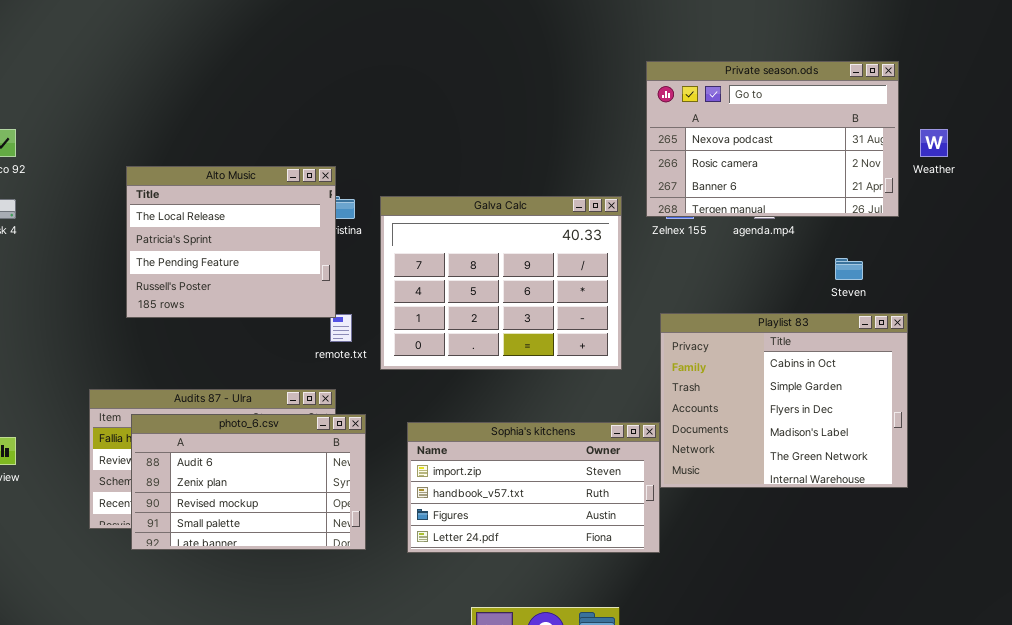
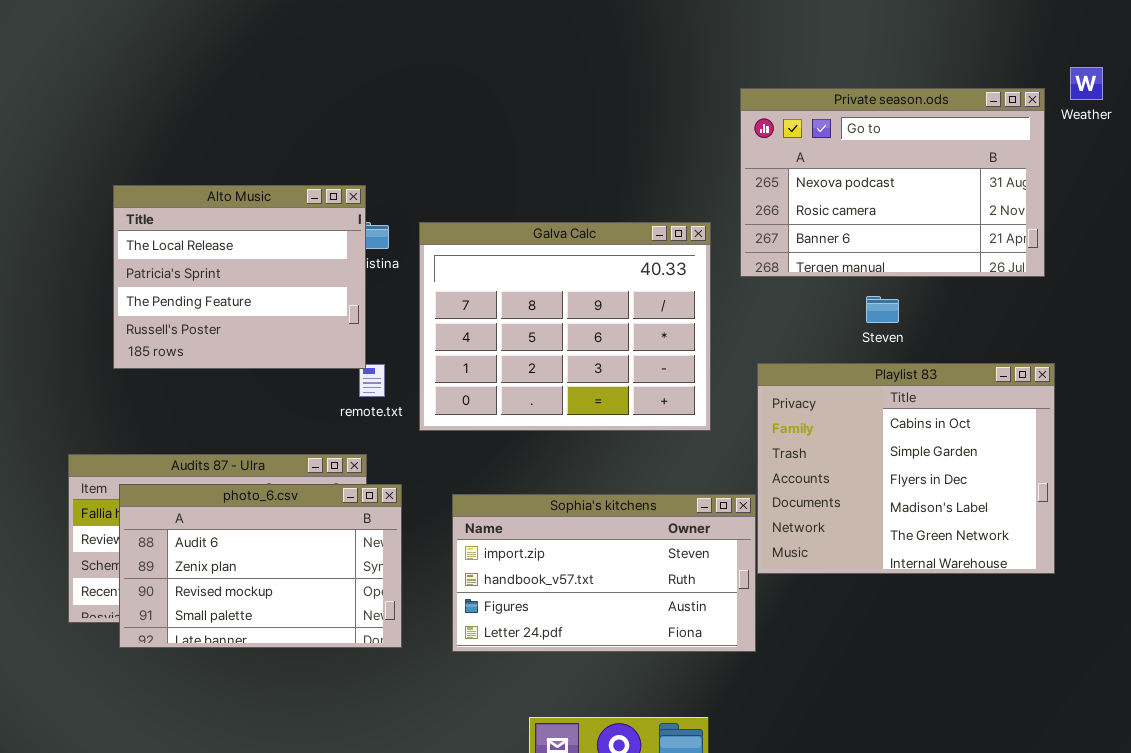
Private season.ods: [646,61,899,217] -> [740,88,1045,277], moved
Weather: [920,129,948,157] -> [1070,67,1103,100], moved
Steven: [835,258,863,280] -> [866,296,899,323], moved

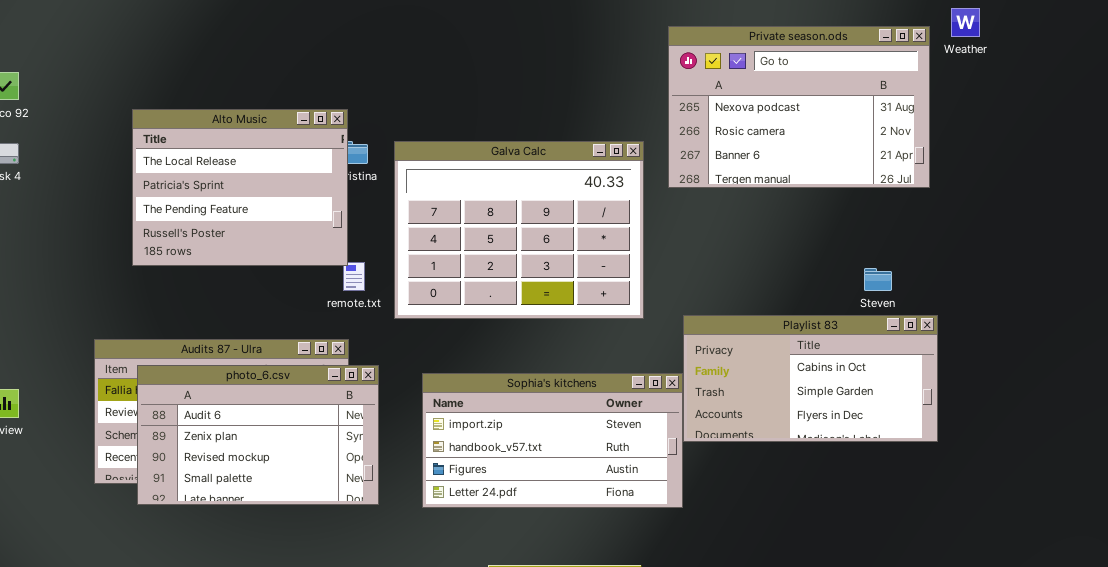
Steven: [866,296,899,323] -> [864,268,892,291], moved
Playlist 83: [757,363,1055,574] -> [683,315,938,442], resized

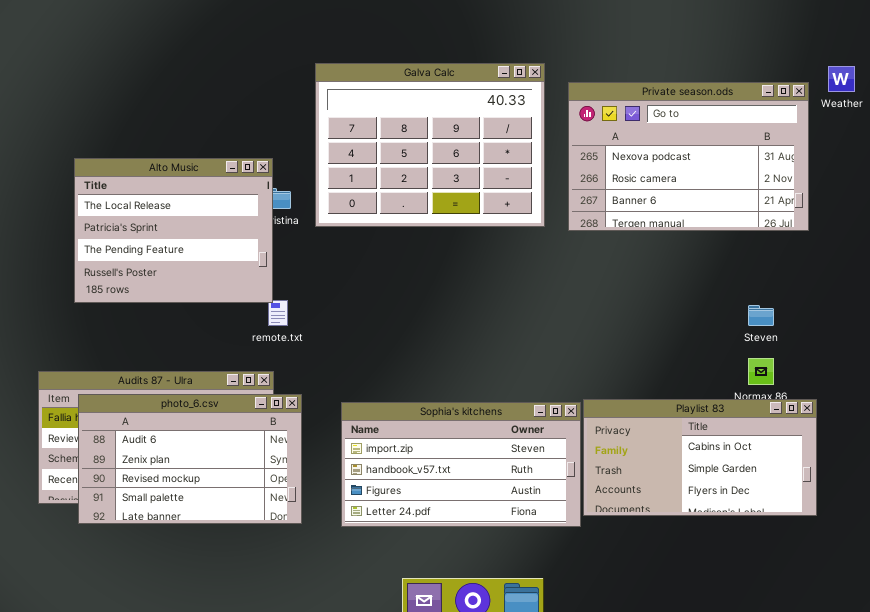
Galva Calc: [394,141,644,319] -> [315,63,545,227], moved
Playlist 83: [683,315,938,442] -> [583,399,817,516], moved

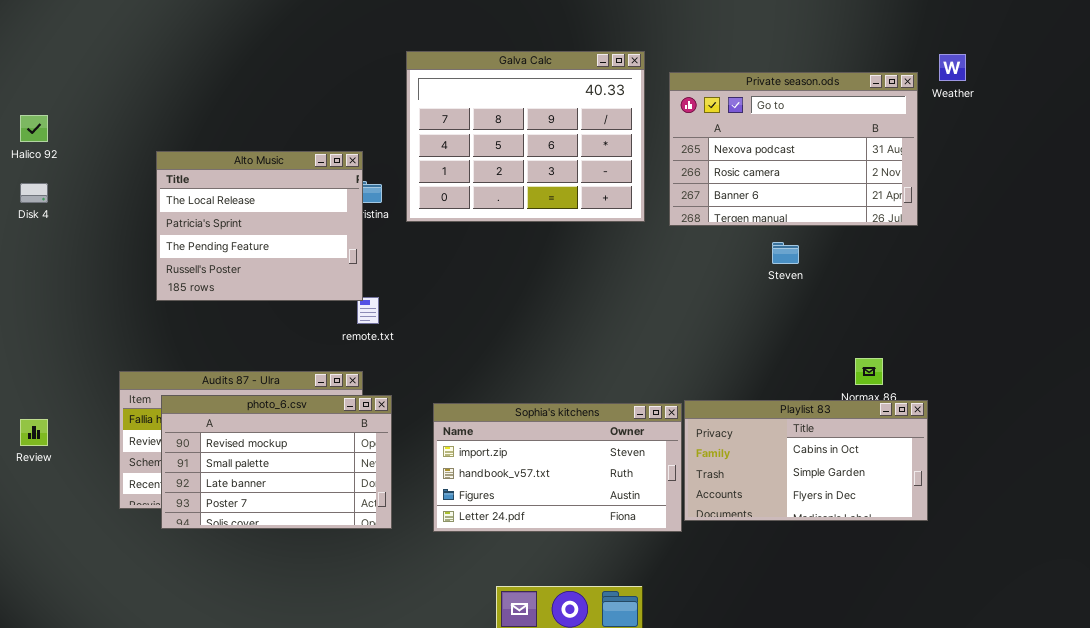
Steven: [748,305,774,326] -> [772,242,799,264], moved
photo_6.csv: [78,394,302,524] -> [161,395,392,529], scrolled down 2 rows

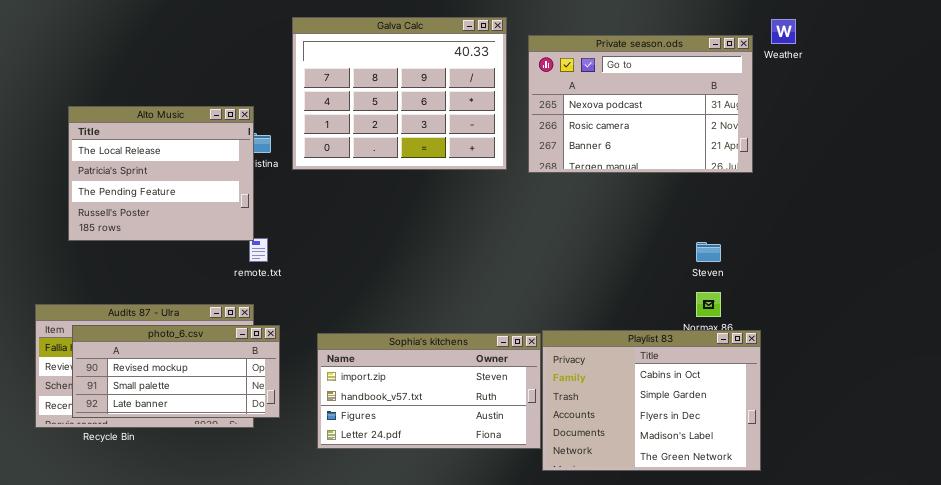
Steven: [772,242,799,264] -> [696,242,721,262], moved
photo_6.csv: [161,395,392,529] -> [72,325,280,418], resized
Playlist 83: [684,400,928,521] -> [542,330,761,471], resized

